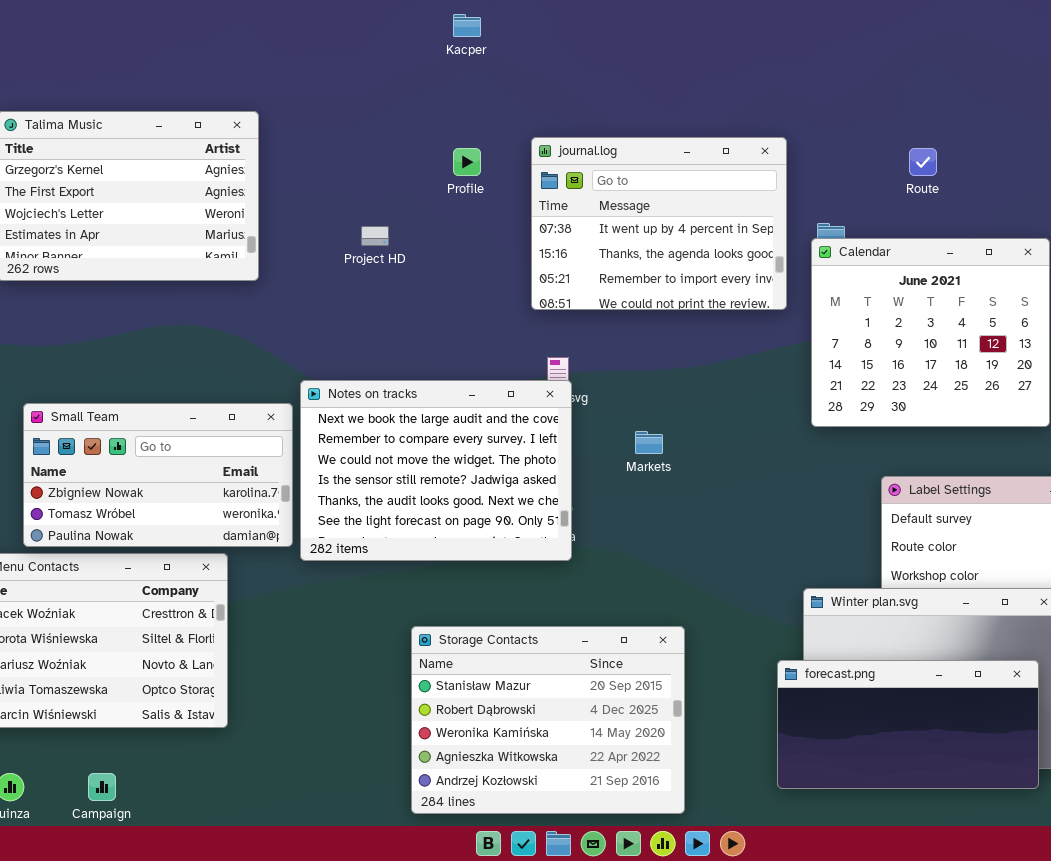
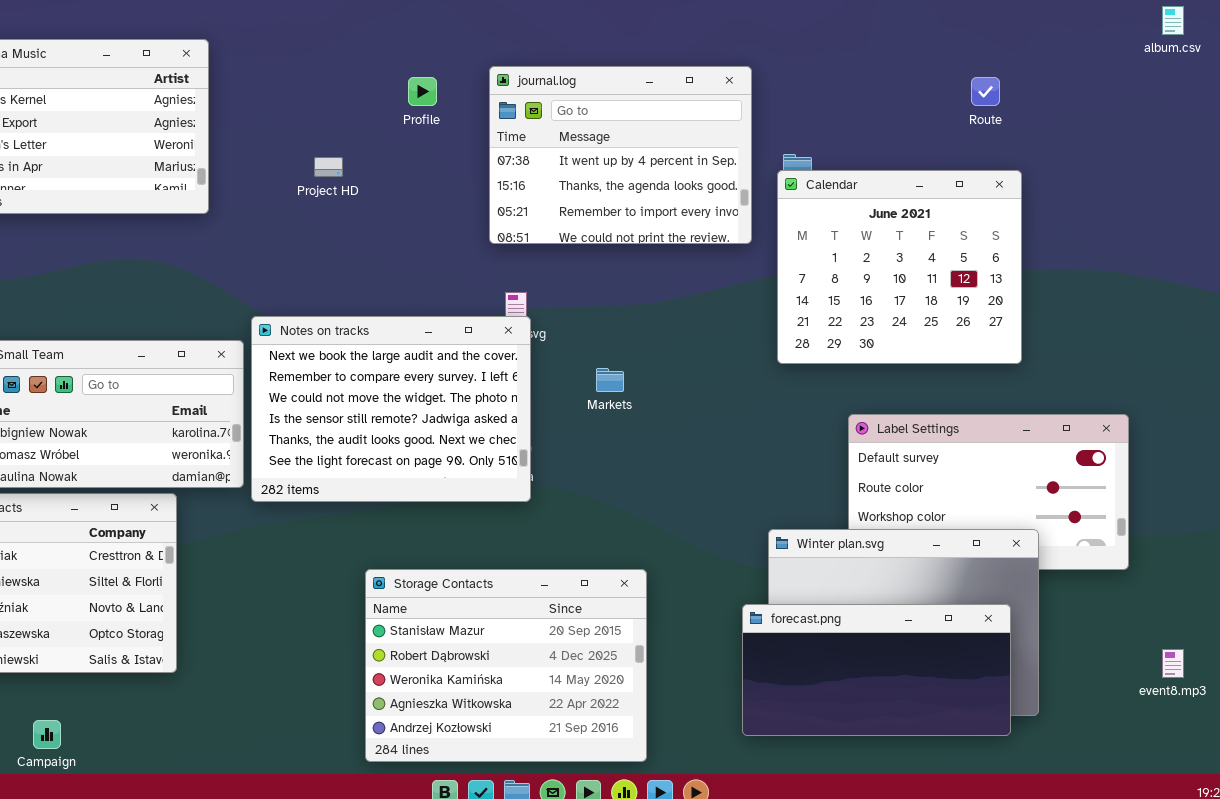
Route: [909,148,937,176] -> [971,77,1000,106], moved

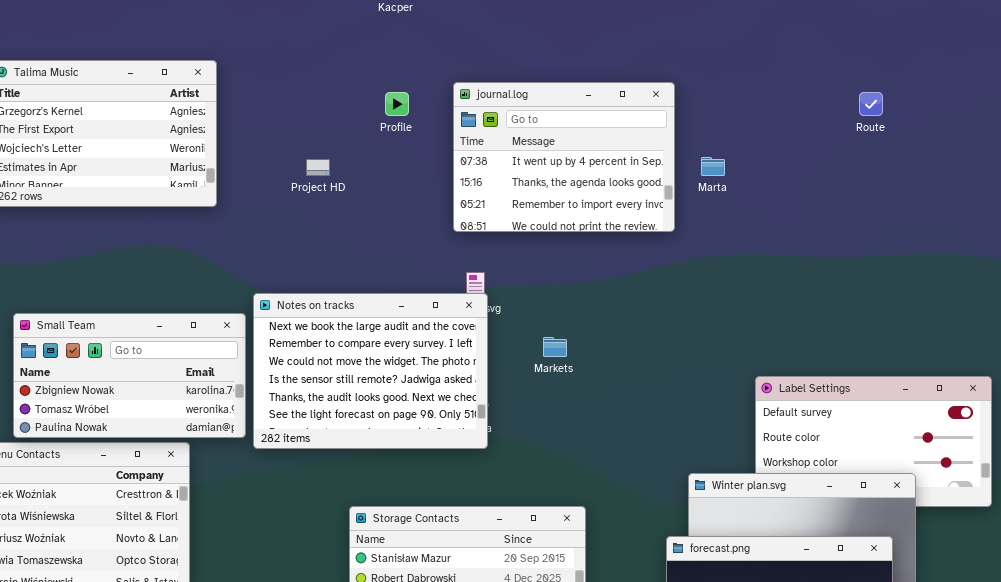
Calendar: [777,170,1022,364] -> none, closed

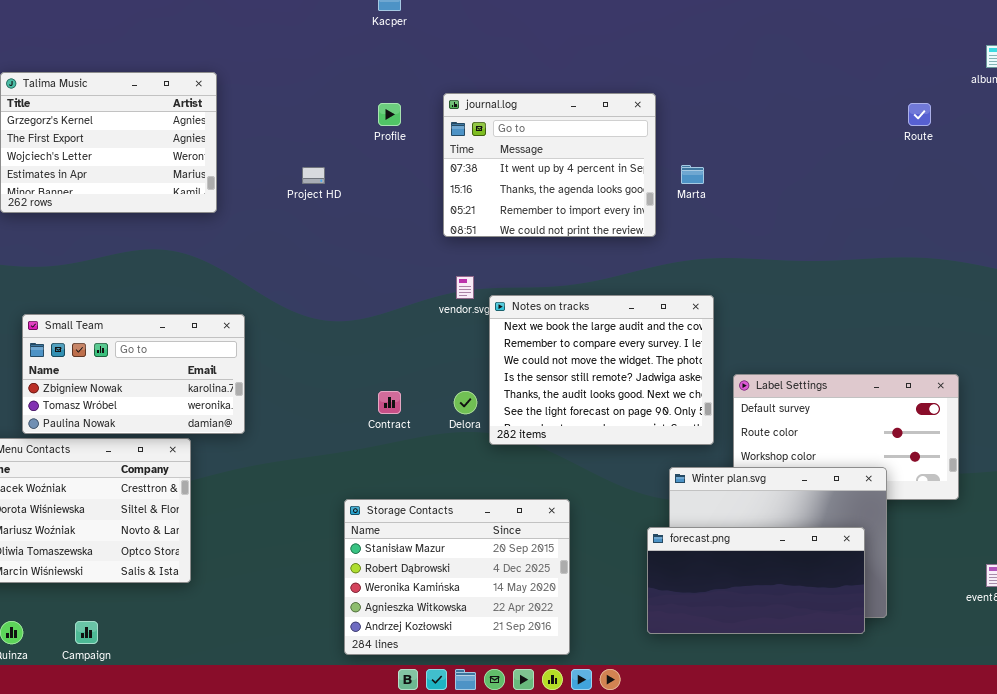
Route: [859,92,883,116] -> [908,103,931,126], moved
Notes on tracks: [253,293,488,449] -> [489,295,714,445], moved

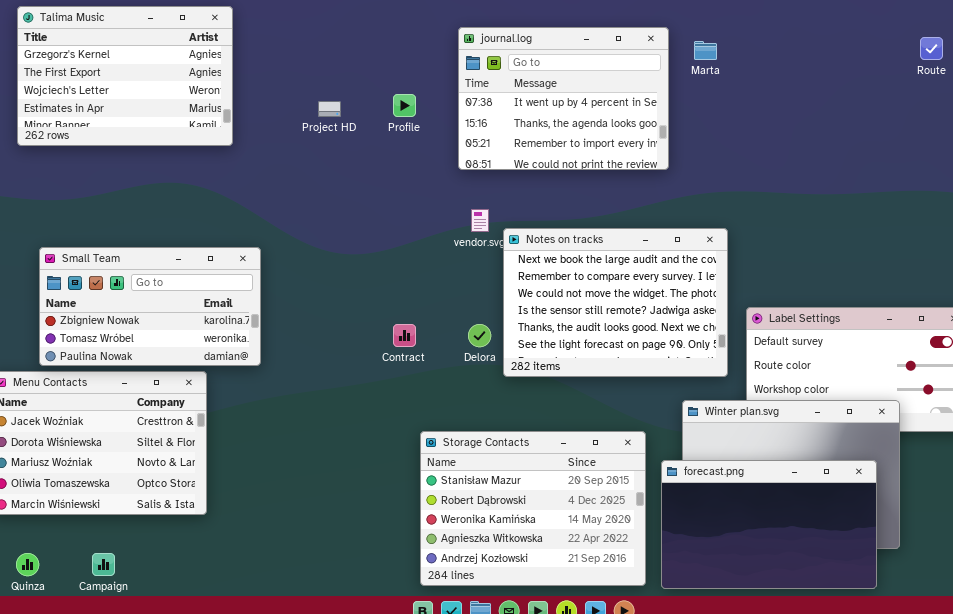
Profile: [378,103,401,126] -> [393,94,416,117], moved
Marta: [681,165,704,184] -> [694,41,717,60], moved
Storage Contacts: [344,499,570,655] -> [420,431,646,586], moved
forecast.png: [647,527,865,634] -> [661,460,877,589], resized

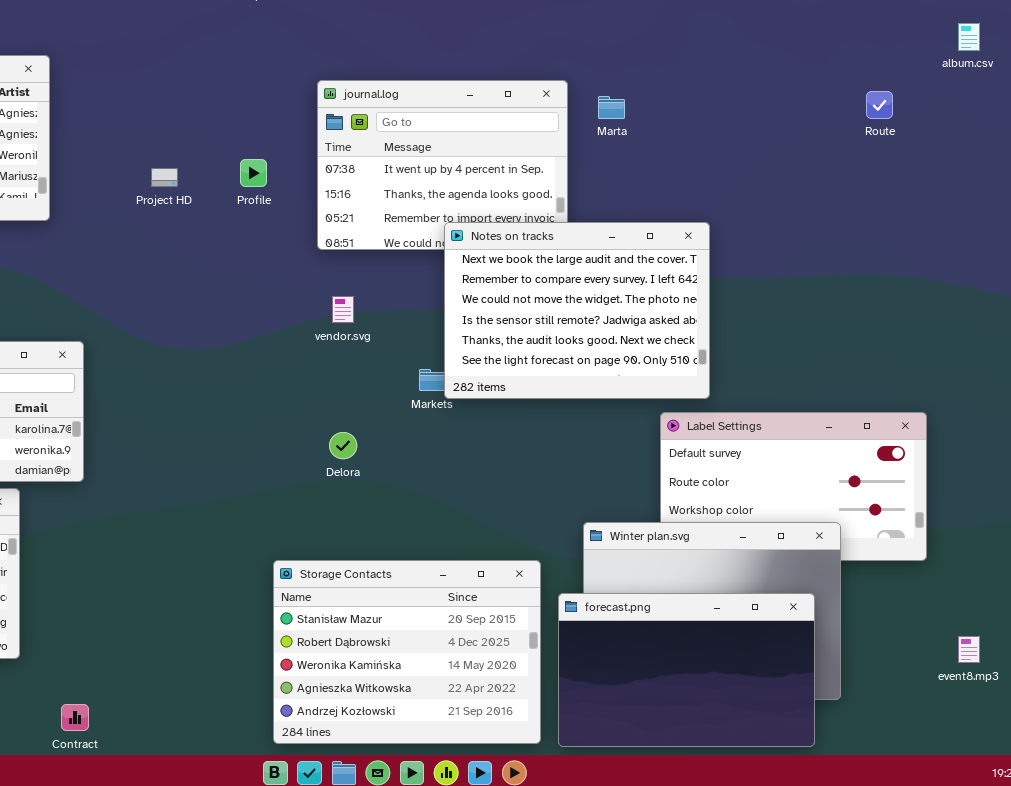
Notes on tracks: [503,228,728,377] -> [444,222,710,399], moved
Contract: [393,324,416,347] -> [61,704,89,731], moved

